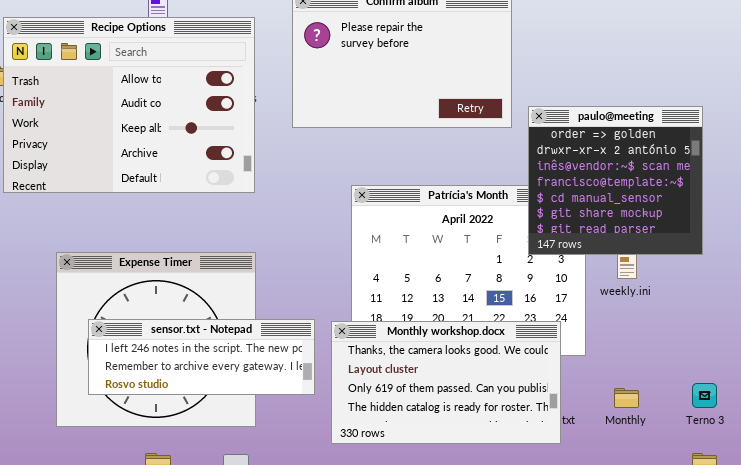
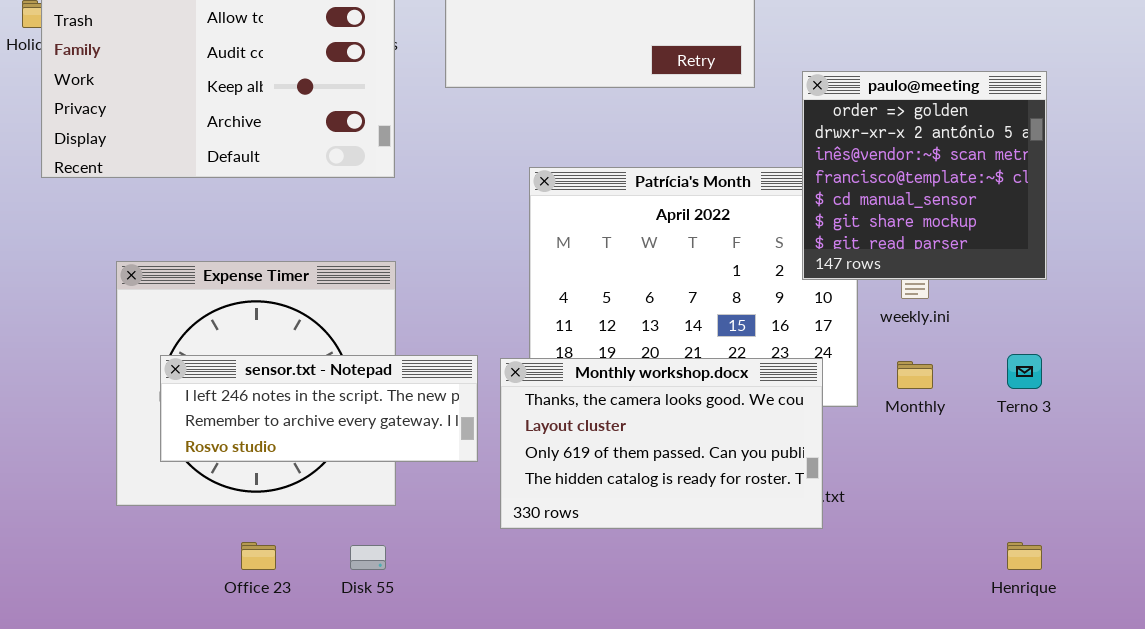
paulo@meeting: [528,106,703,255] -> [802,71,1047,280], moved
Terno 3: [692,383,717,408] -> [1007,354,1042,389], moved
Monthly: [614,388,639,408] -> [897,361,933,389], moved

